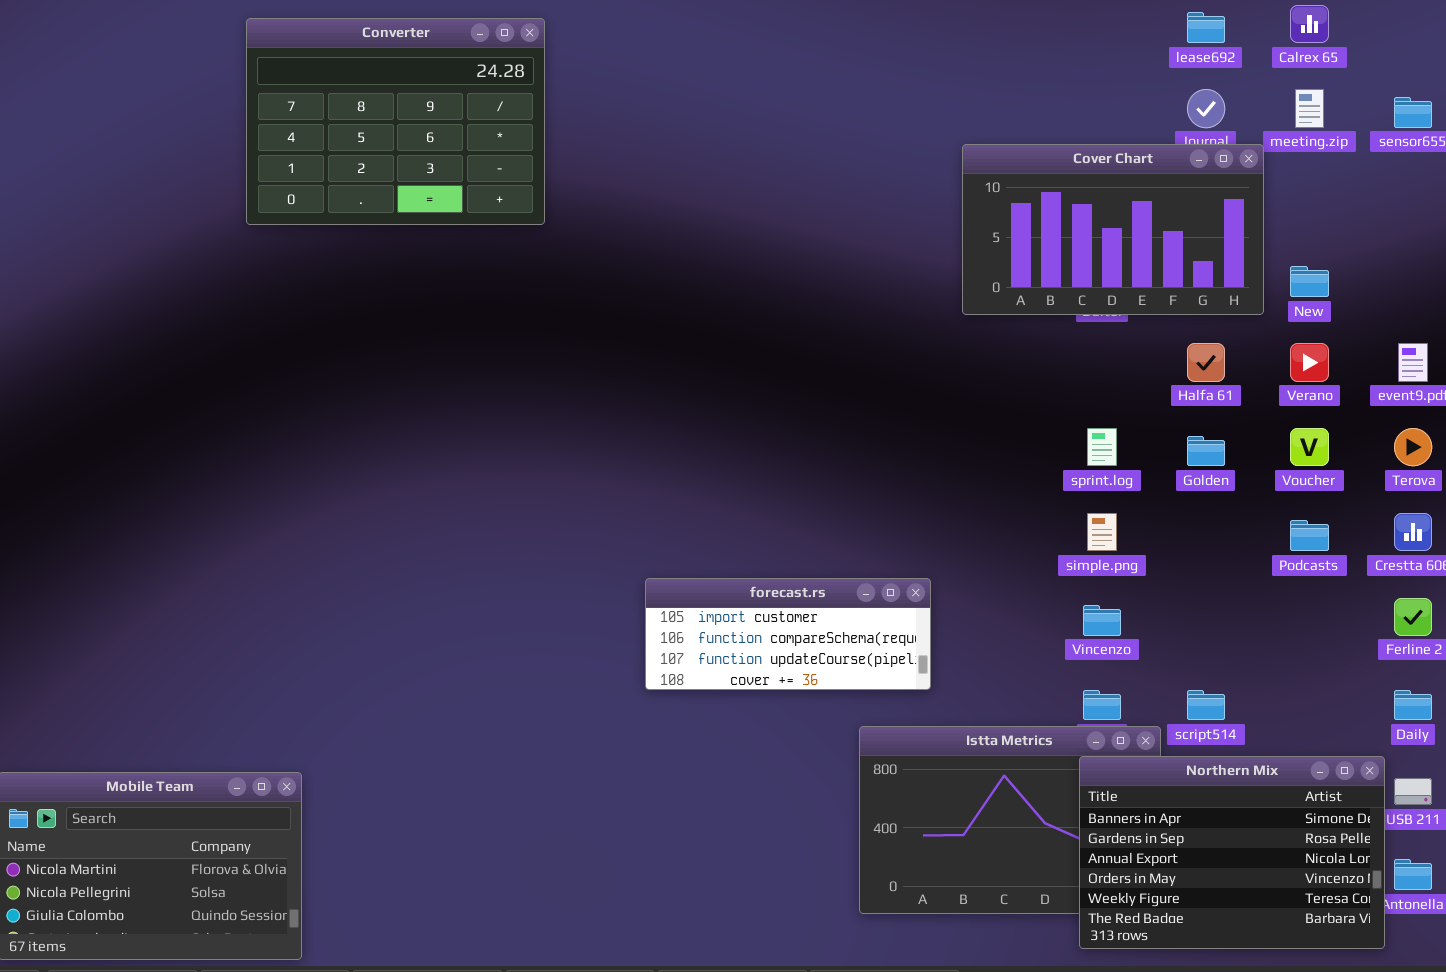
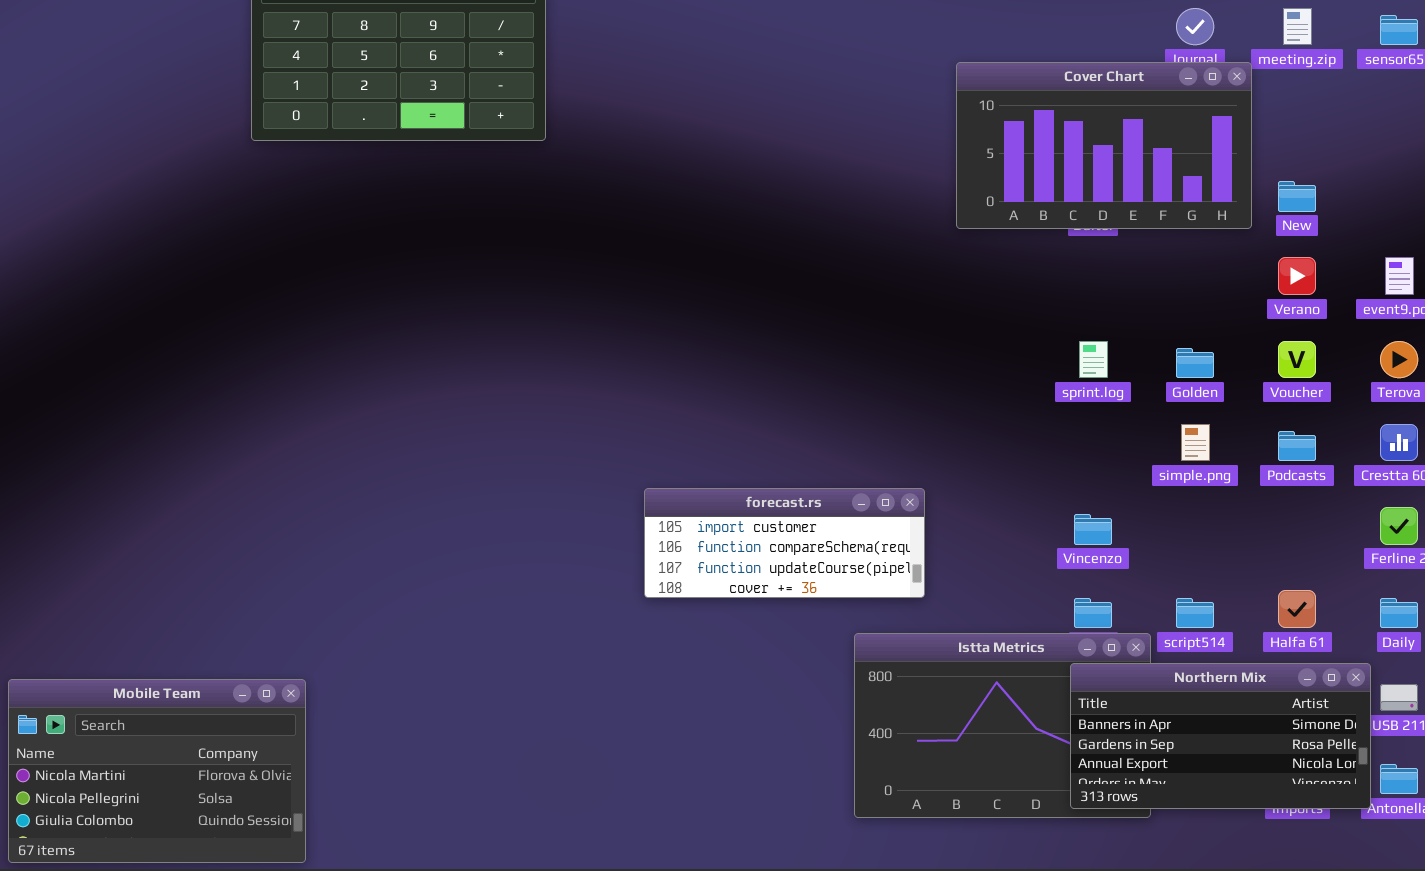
Halfa 61: [1187,343,1225,382] -> [1278,590,1316,628], moved
simple.png: [1087,513,1117,551] -> [1181,424,1210,461], moved
Northern Mix: [1079,756,1385,949] -> [1070,663,1371,809], resized

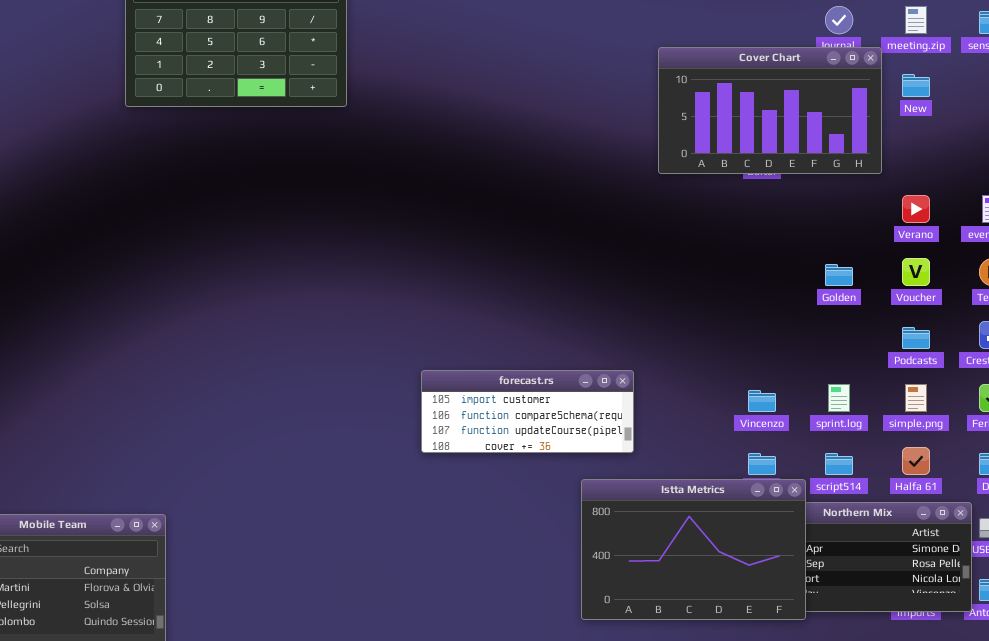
New: [1278,181,1316,212] -> [902,74,930,97], moved
sprint.log: [1079,341,1108,378] -> [828,384,850,412], moved
simple.png: [1181,424,1210,461] -> [905,384,927,412], moved
Istta Metrics: [854,633,1151,818] -> [581,479,806,620], raised

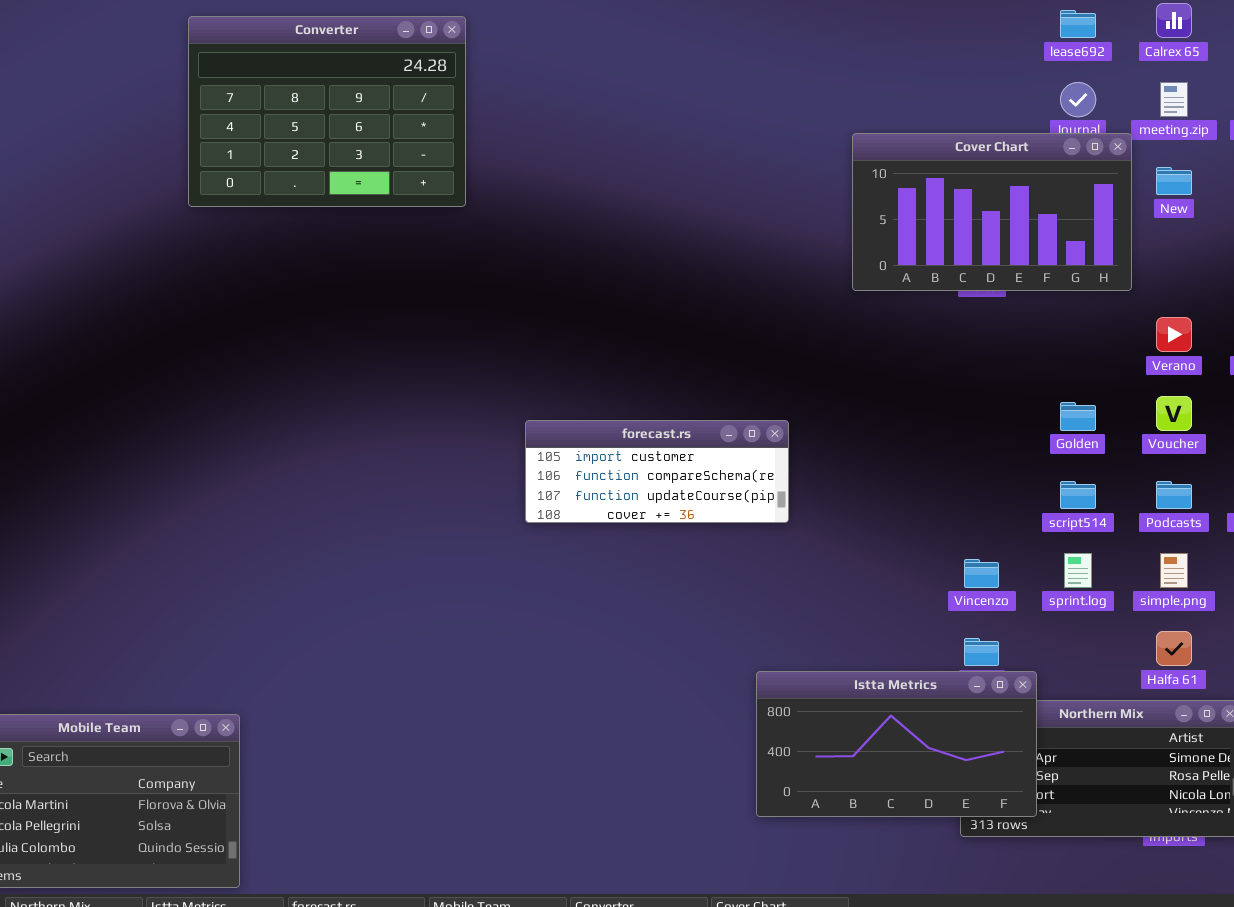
forecast.rs: [421,370,634,453] -> [525,420,789,523], moved
script514: [825,453,853,475] -> [1060,481,1096,509], moved
Istta Metrics: [581,479,806,620] -> [756,671,1037,817], resized

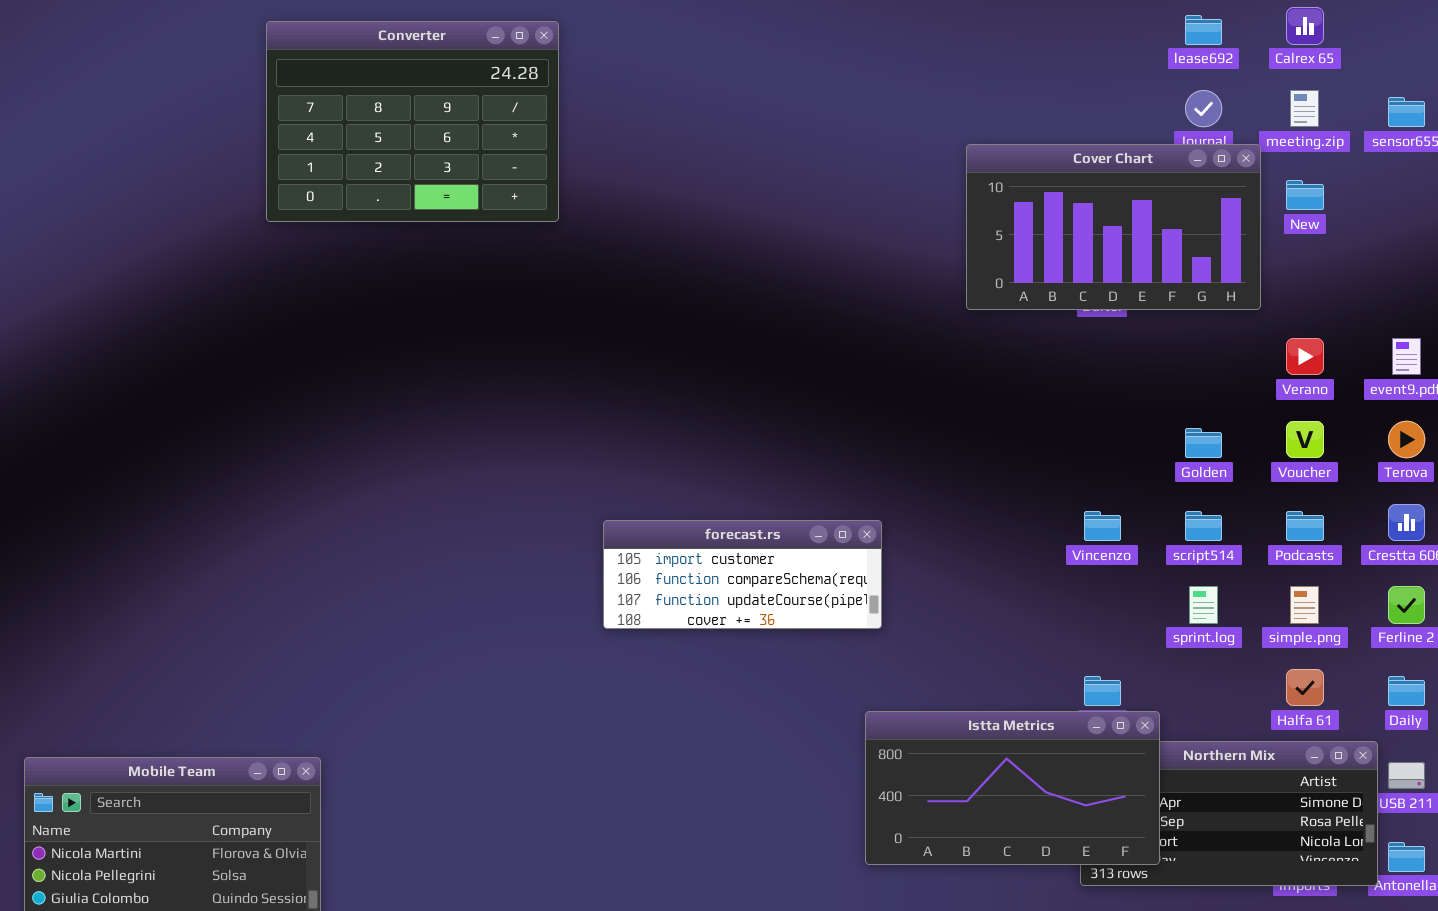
forecast.rs: [525,420,789,523] -> [603,520,882,629], moved
Vincenzo: [964,559,999,588] -> [1084,511,1121,541], moved

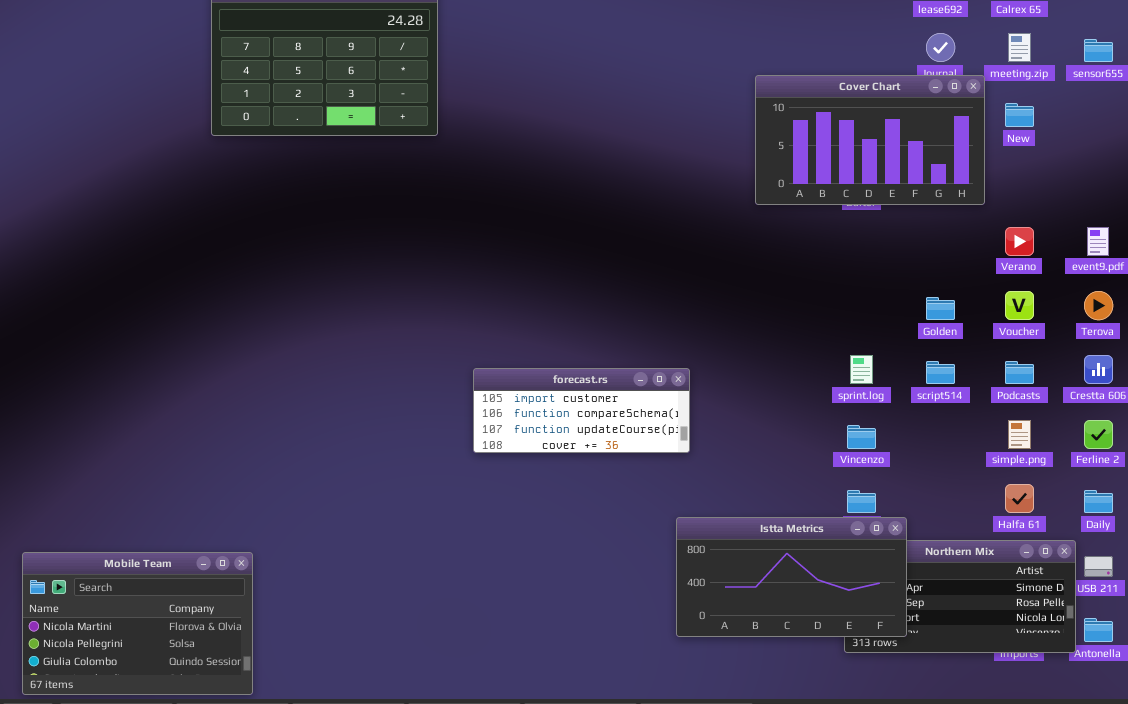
Vincenzo: [1084,511,1121,541] -> [847,425,876,449], moved
sprint.log: [1189,586,1218,624] -> [850,355,873,384], moved

